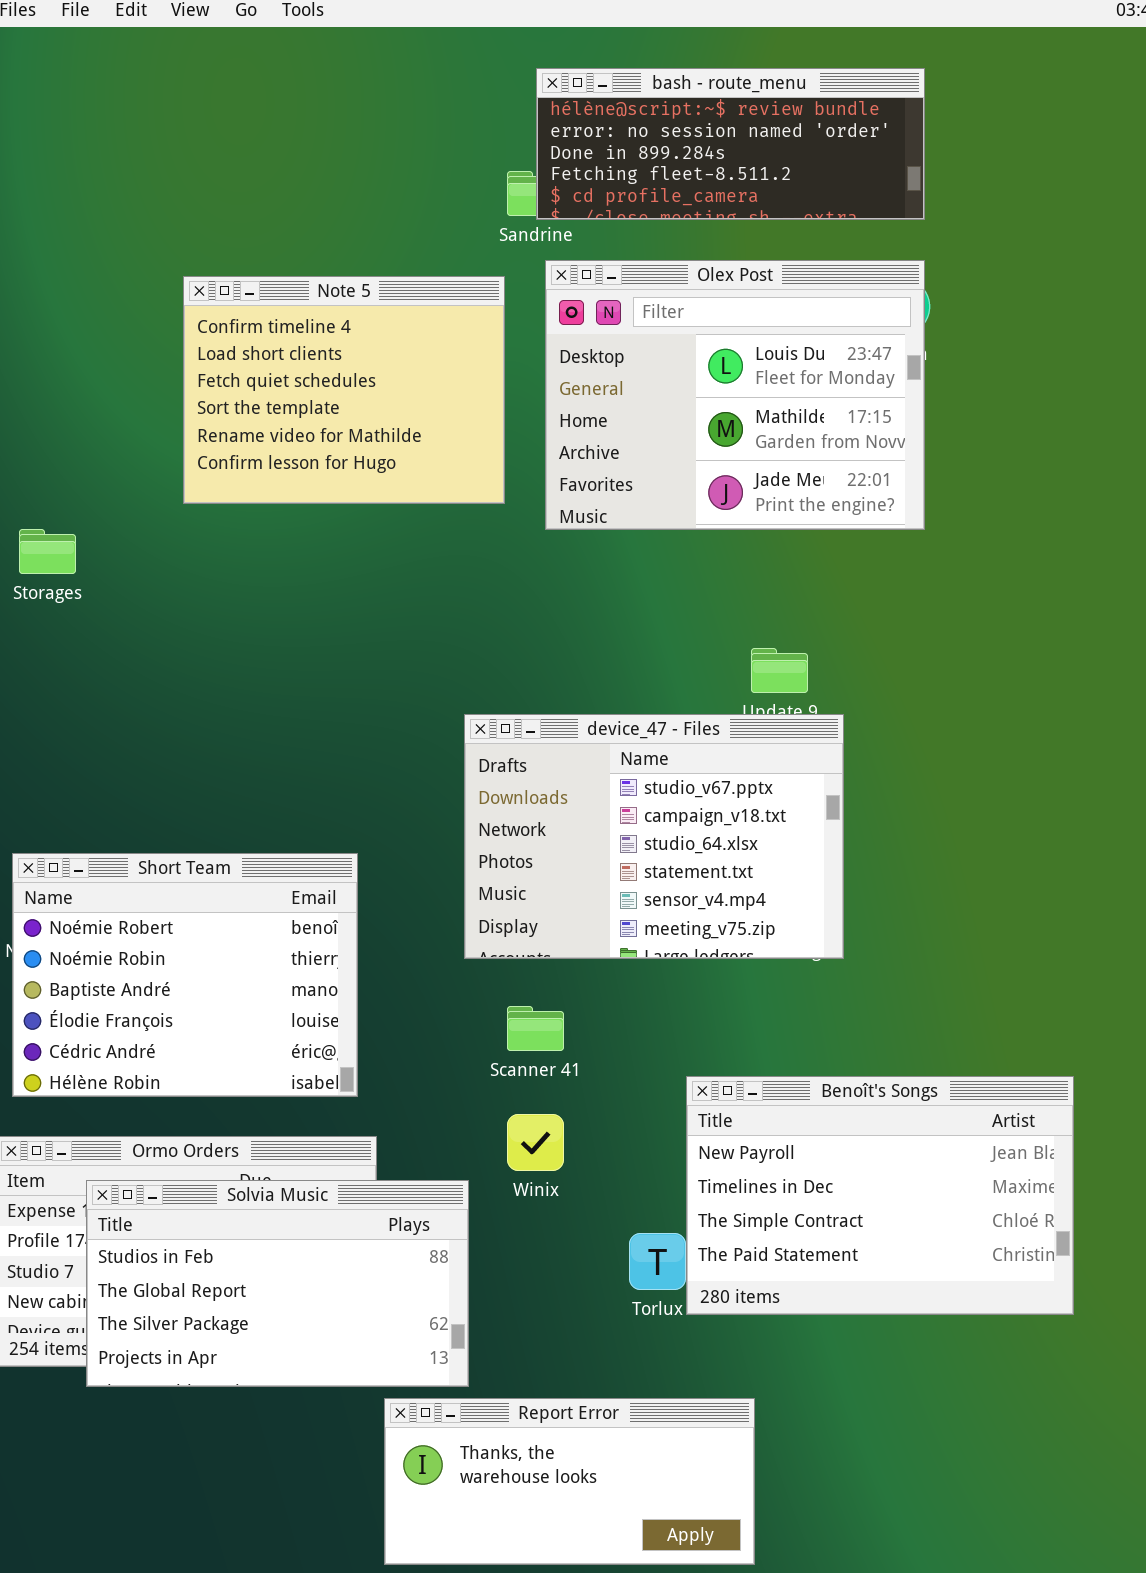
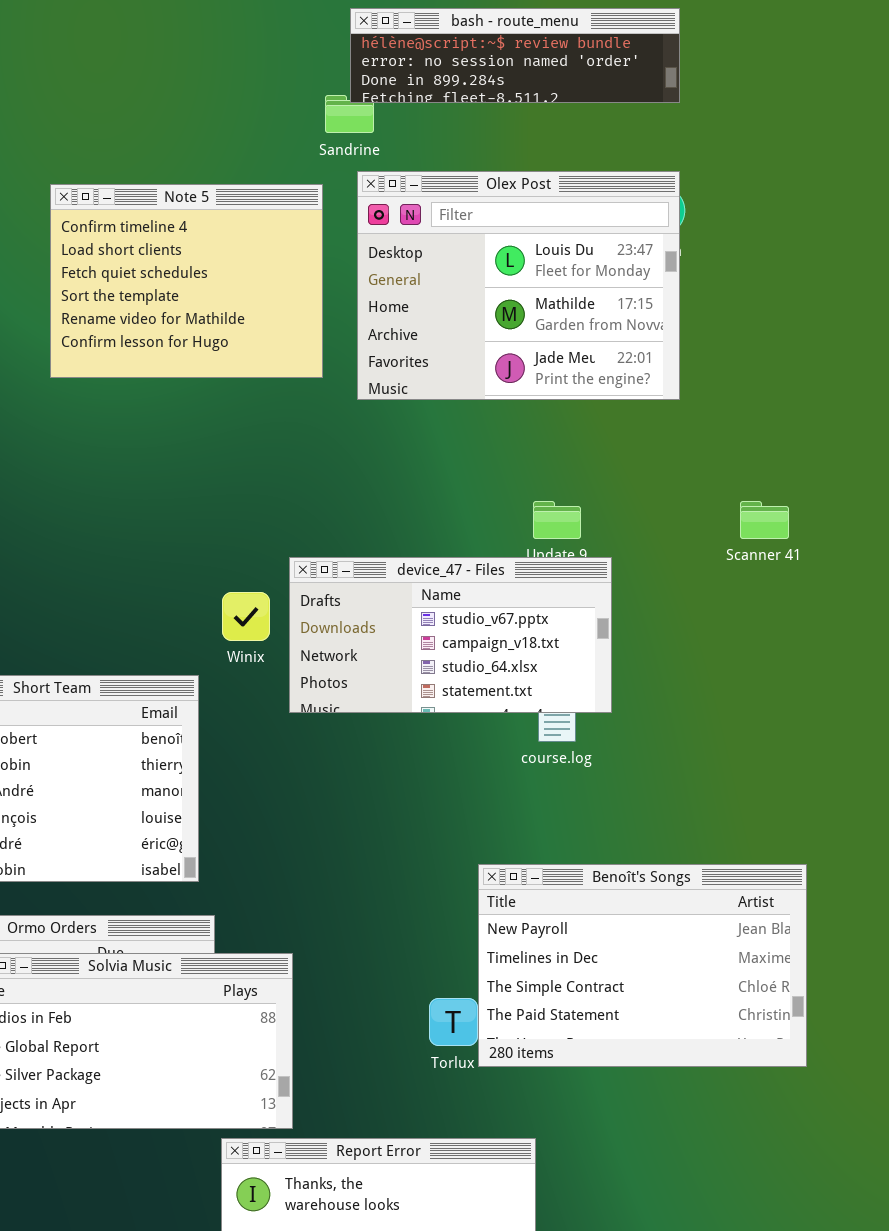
bash - route_menu: [536,68,925,220] -> [350,8,680,103], resized
device_47 - Files: [464,714,844,959] -> [289,557,612,713], resized
Scanner 41: [507,1006,564,1051] -> [740,501,789,539], moved
Winix: [507,1114,564,1171] -> [222,592,270,641], moved

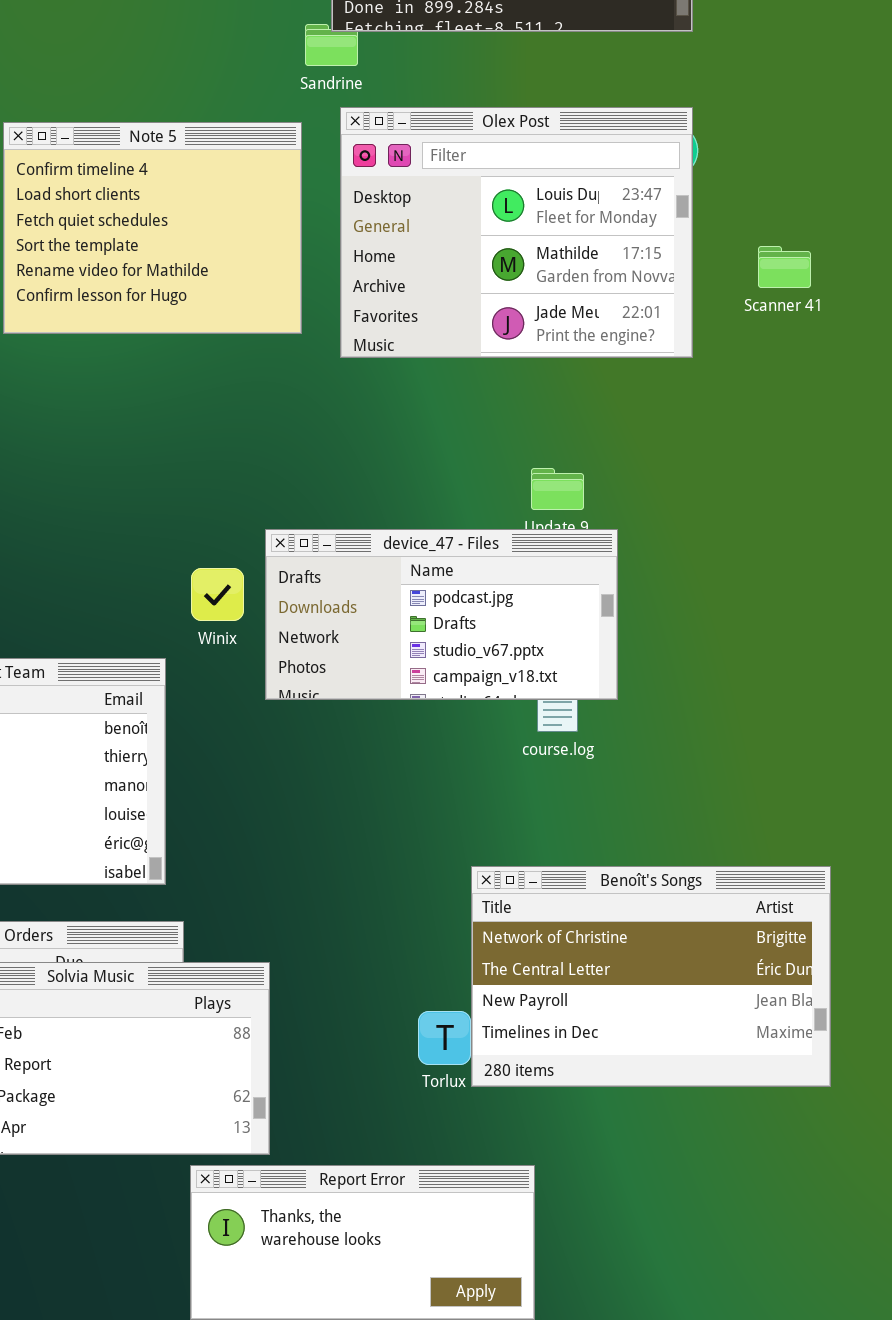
Scanner 41: [740,501,789,539] -> [758,246,811,288], moved
device_47 - Files: [289,557,612,713] -> [265,529,618,700], scrolled up 2 rows
Benoît's Songs: [478,864,807,1067] -> [471,866,831,1087], scrolled up 2 rows

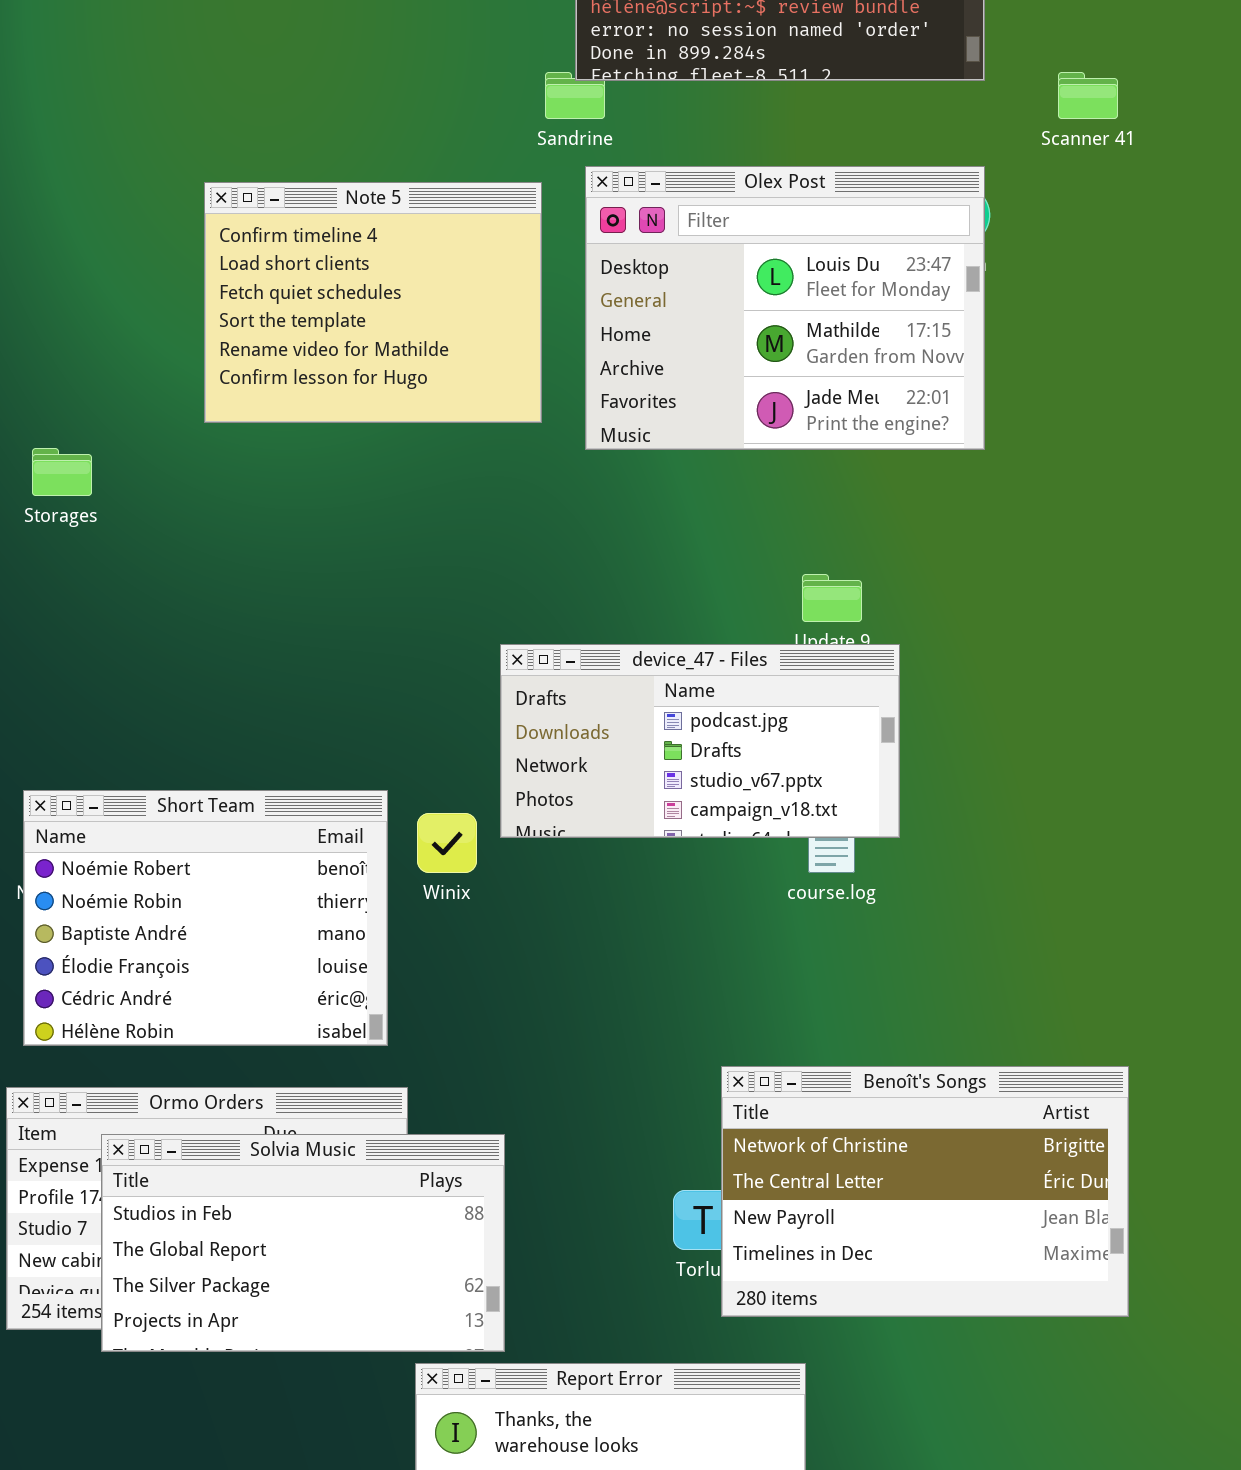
Scanner 41: [758,246,811,288] -> [1058,72,1118,119], moved
Winix: [191,568,244,621] -> [417,813,477,873], moved
Benoît's Songs: [471,866,831,1087] -> [721,1066,1129,1317], moved

